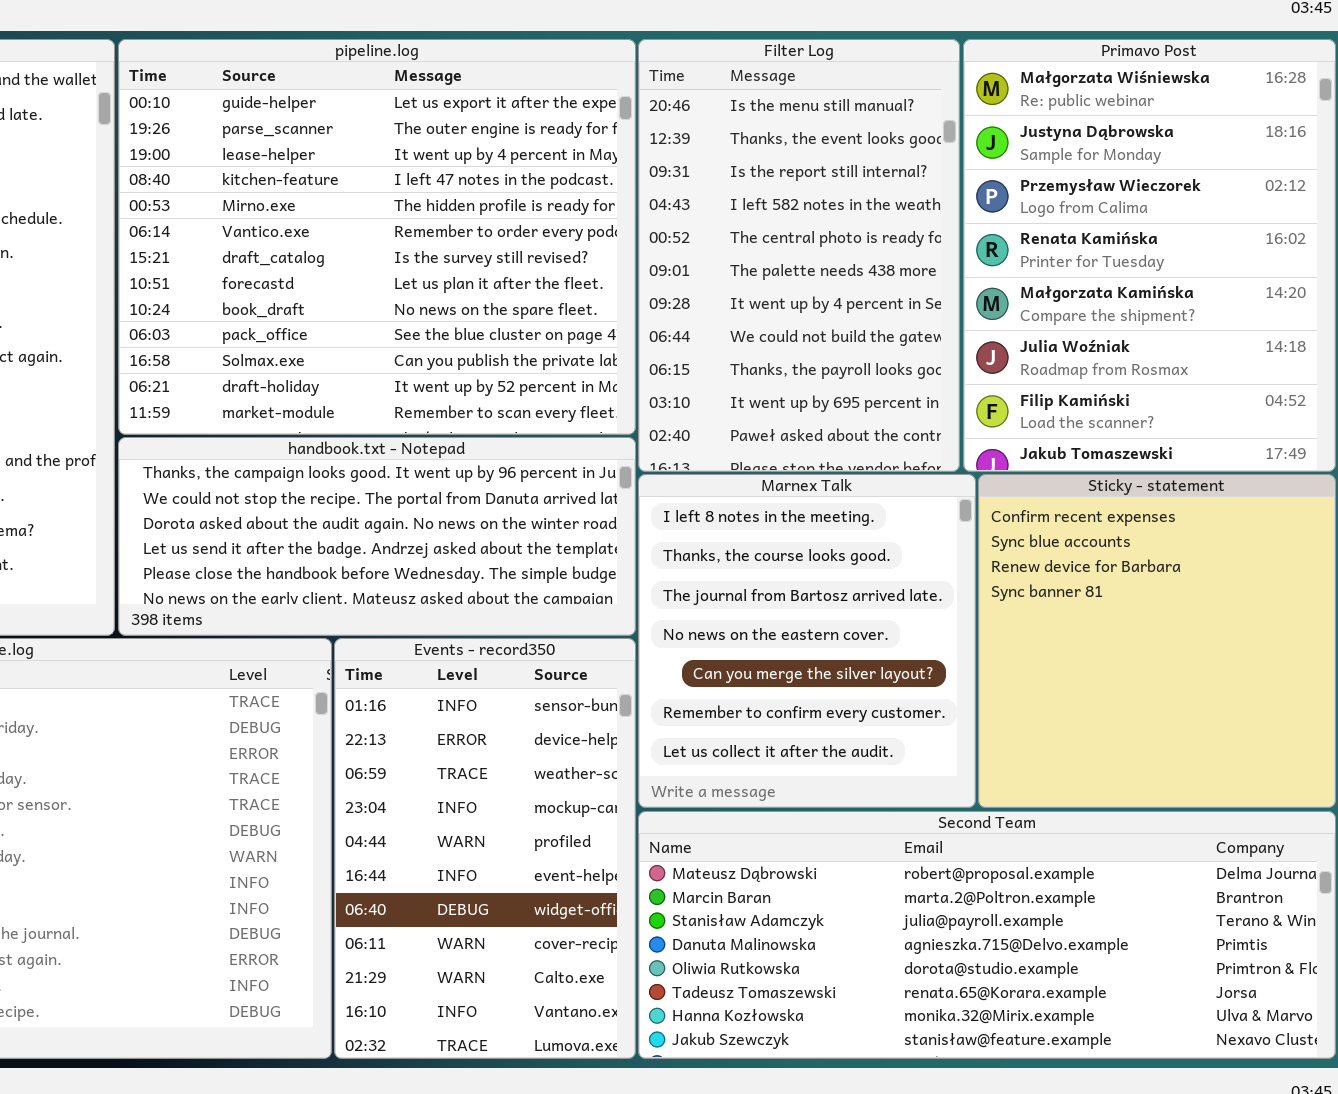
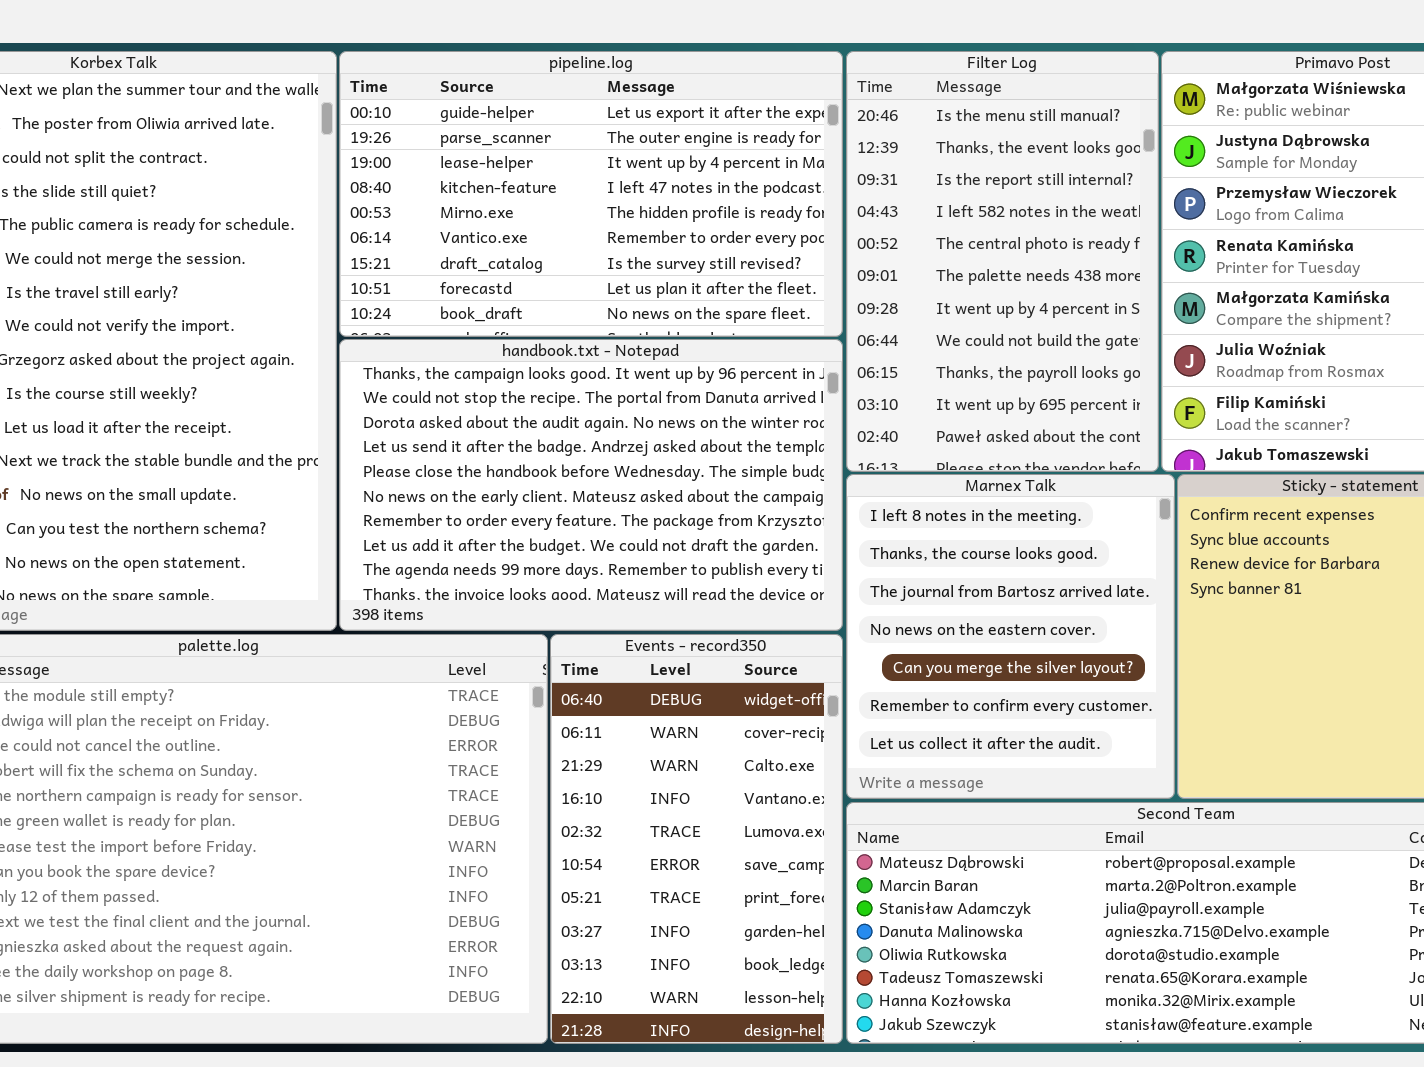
pipeline.log: [118,39,636,435] -> [339,51,843,337], resized
handbook.txt - Notepad: [118,437,636,636] -> [339,339,843,631], resized
Events - record350: [334,638,636,1059] -> [550,634,843,1044], scrolled down 6 rows

